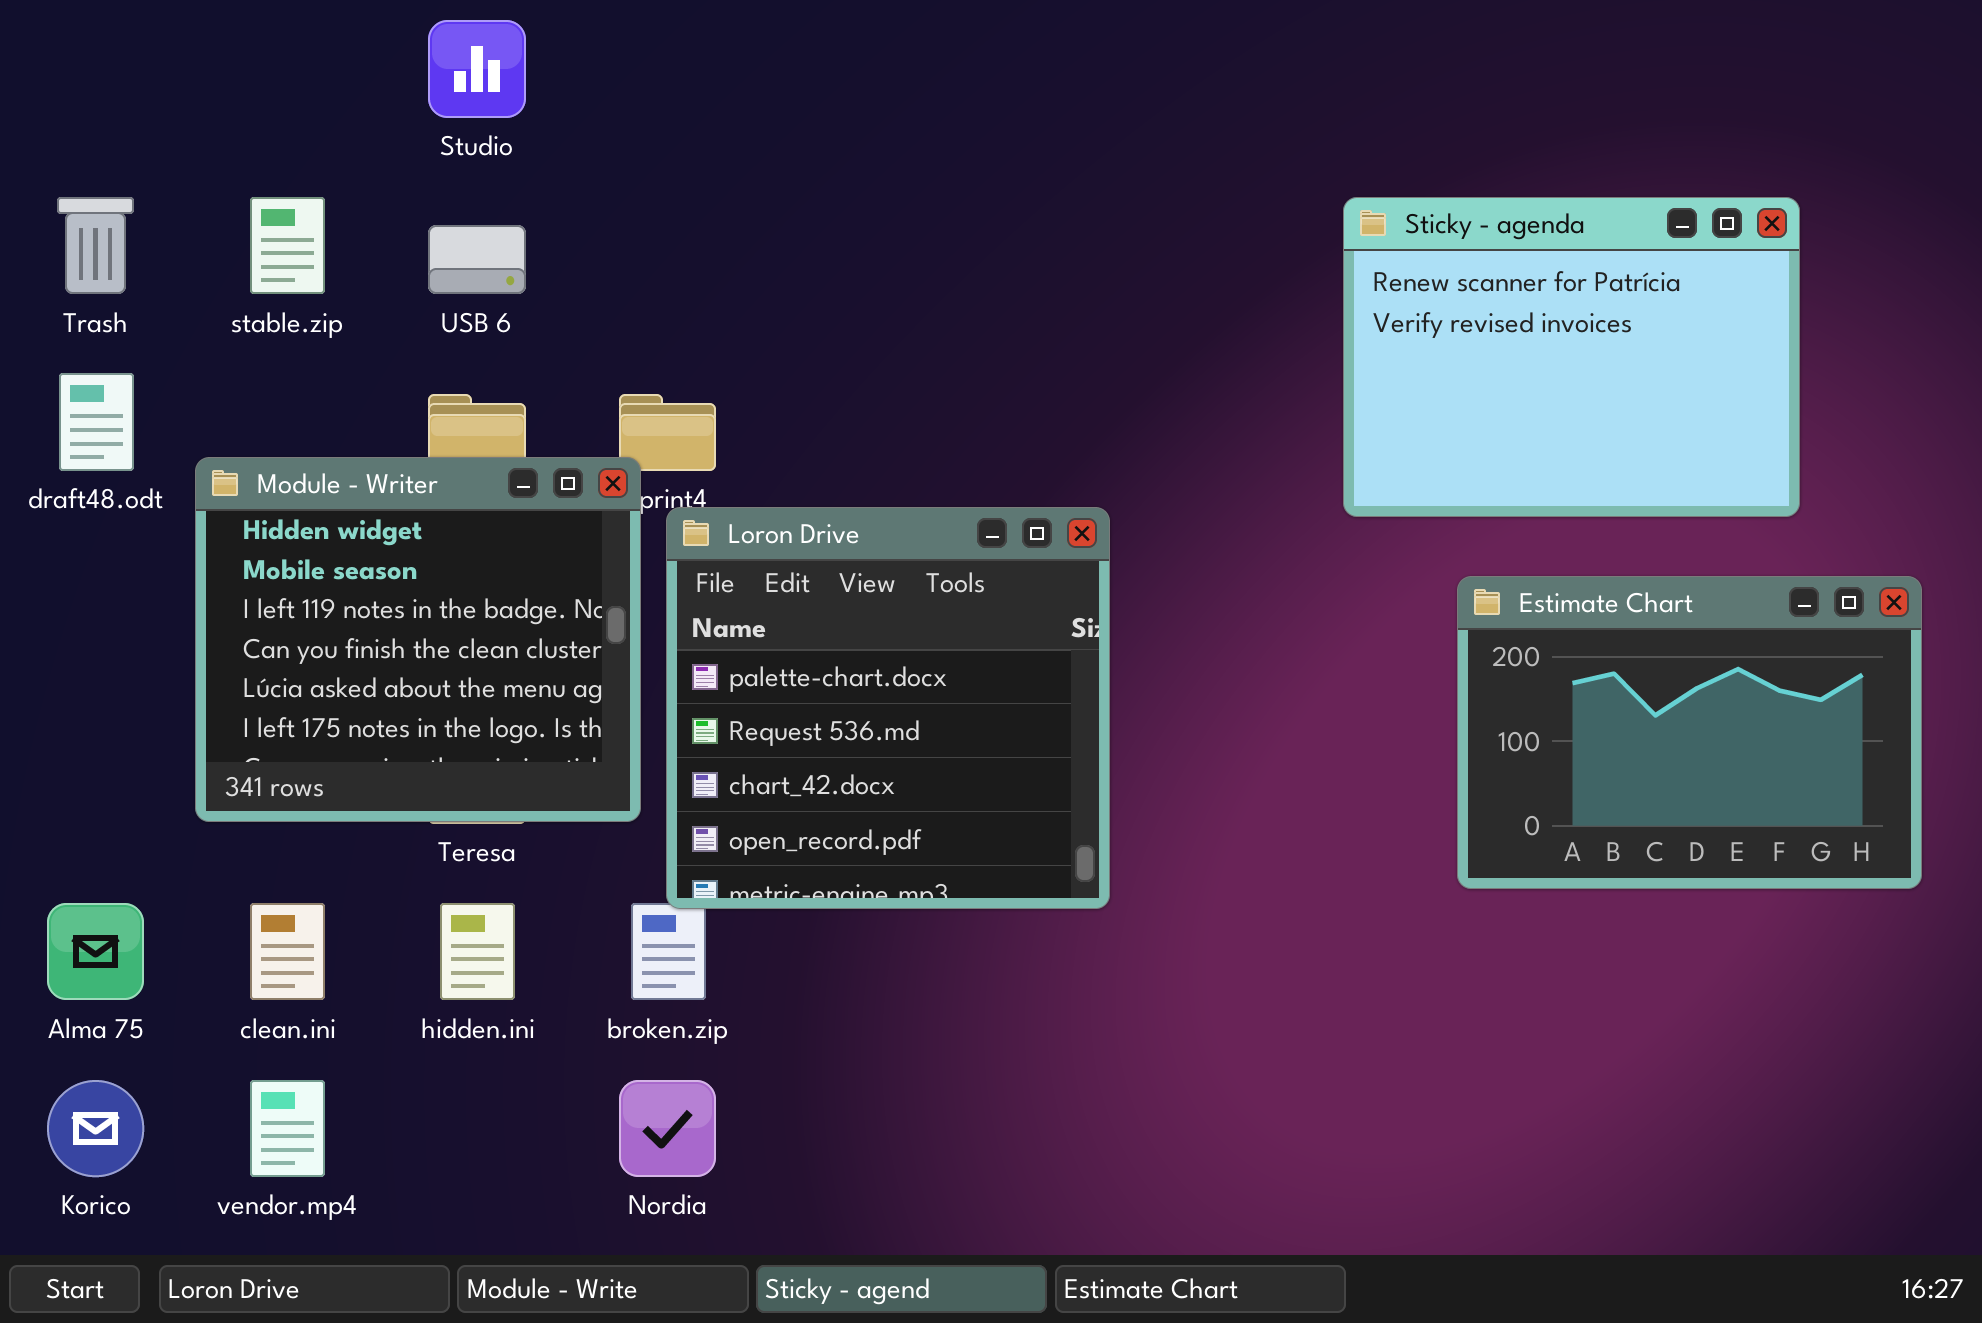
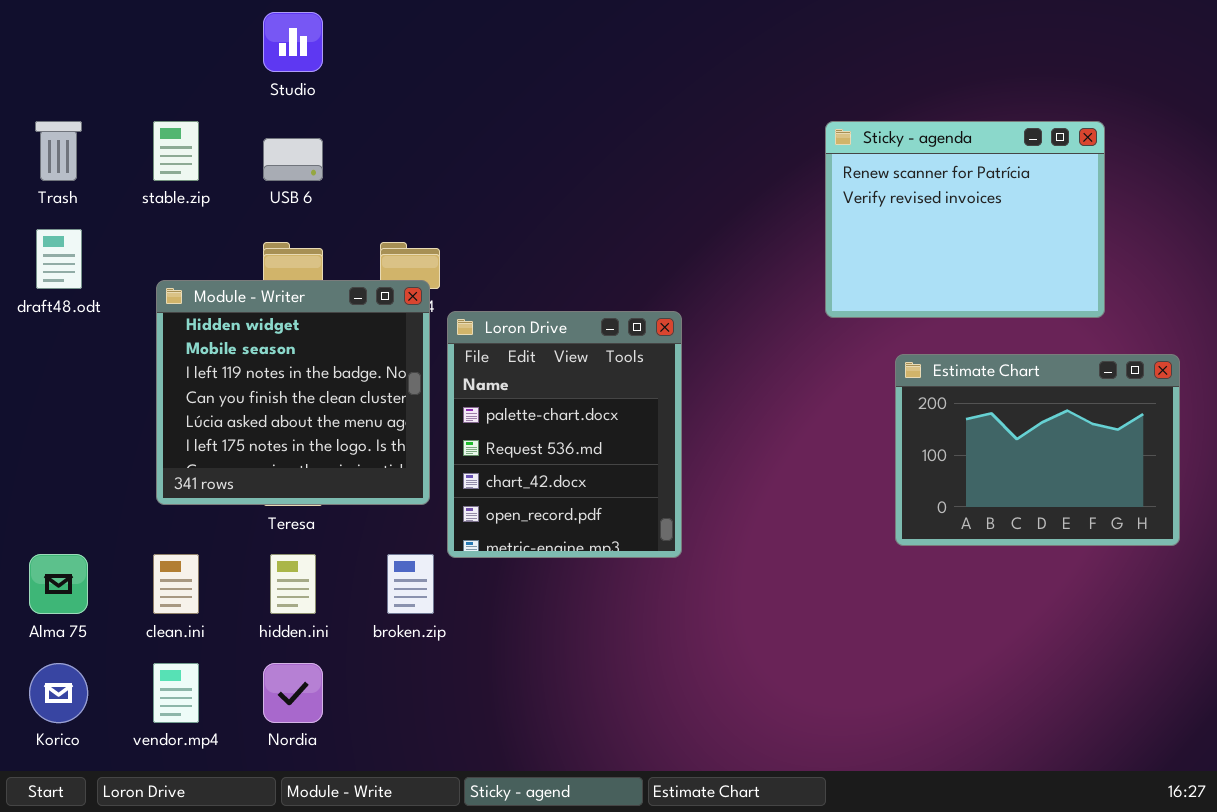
Module - Writer: [195,457,641,822] -> [156,280,430,505], moved
Loron Drive: [666,507,1110,909] -> [447,311,682,558], resized
Nordia: [619,1080,716,1177] -> [263,663,323,723], moved

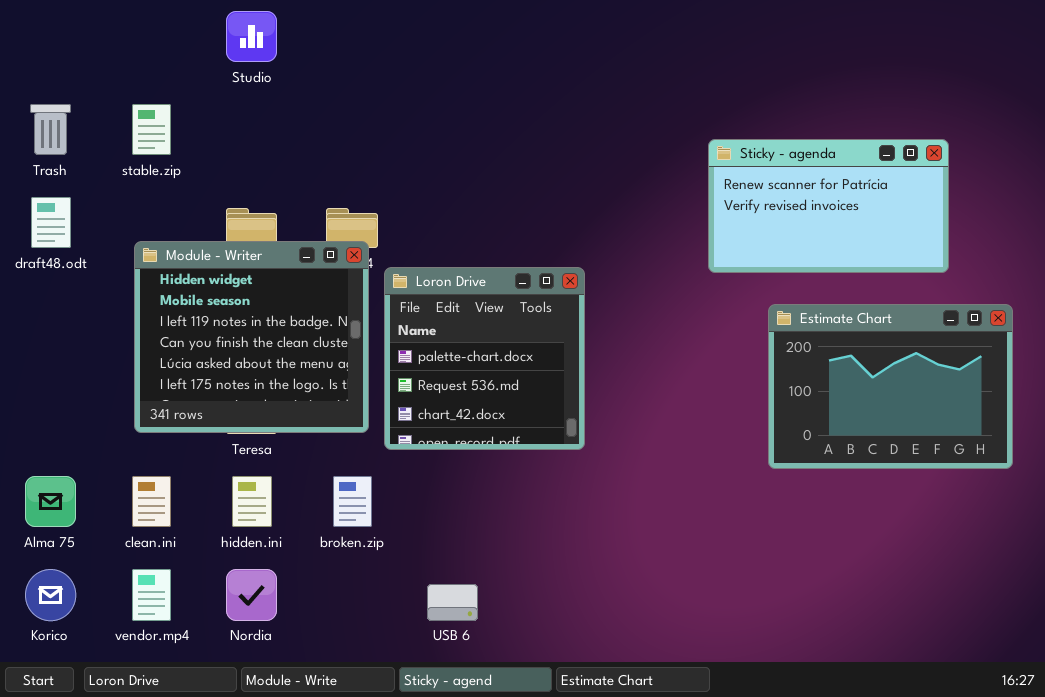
Sticky - agenda: [825,121,1105,318] -> [708,139,949,273], resized
USB 6: [263,138,323,181] -> [427,584,478,621], moved
Loron Drive: [447,311,682,558] -> [384,267,585,450], resized

